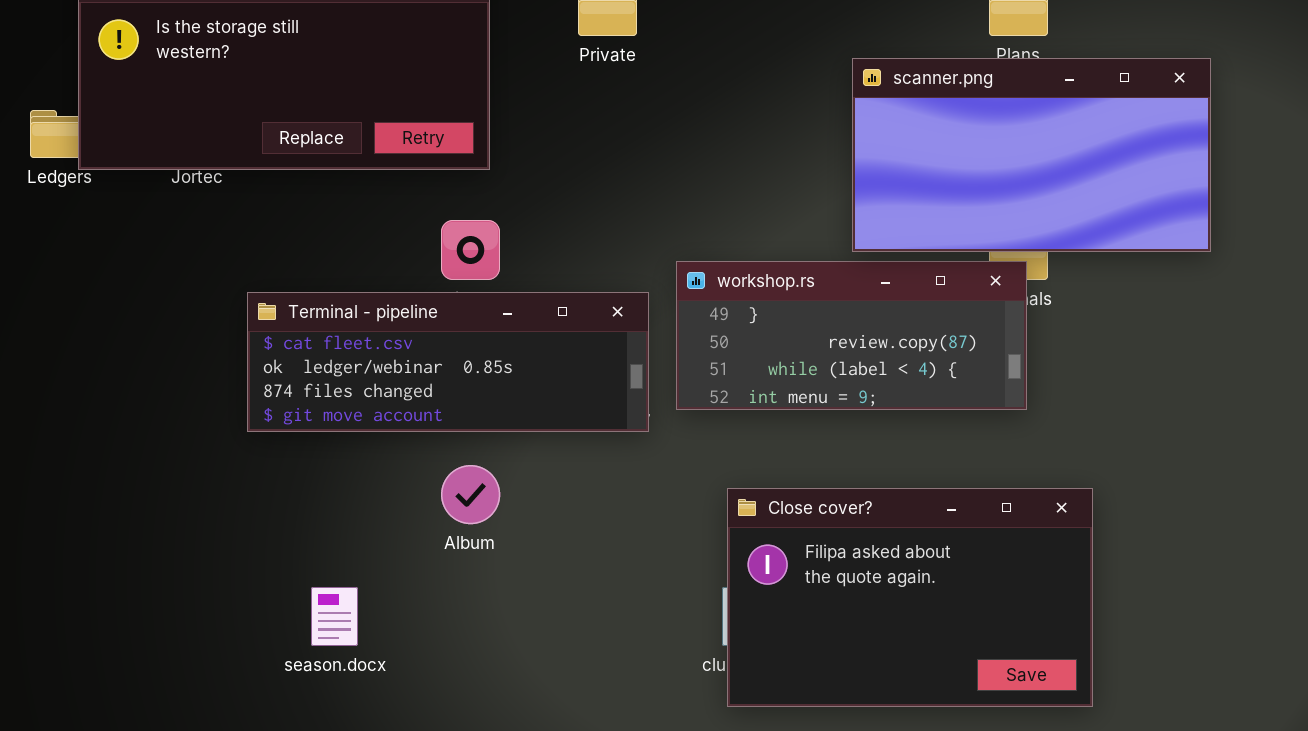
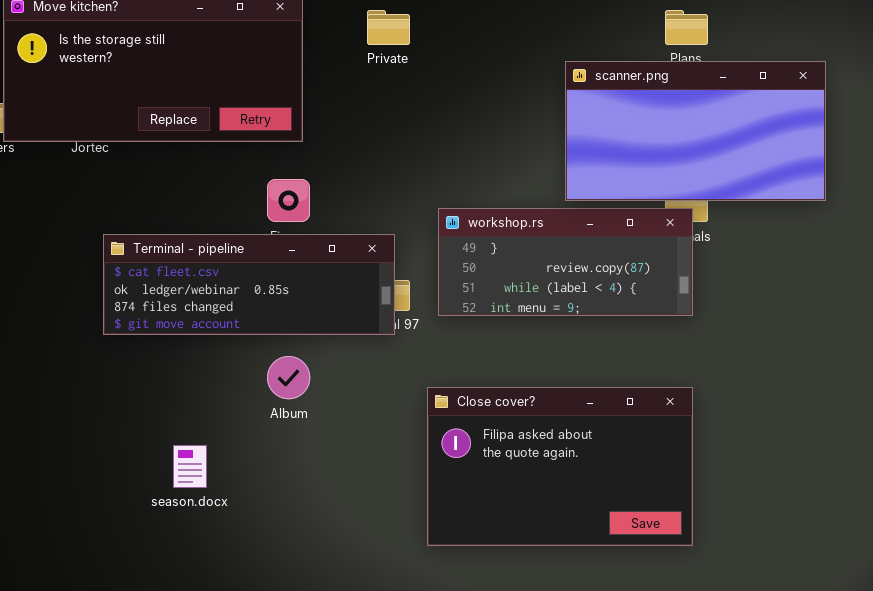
Terminal - pipeline: [247,292,649,432] -> [103,234,395,335], moved
Close cover?: [727,488,1093,707] -> [427,387,693,546], moved

